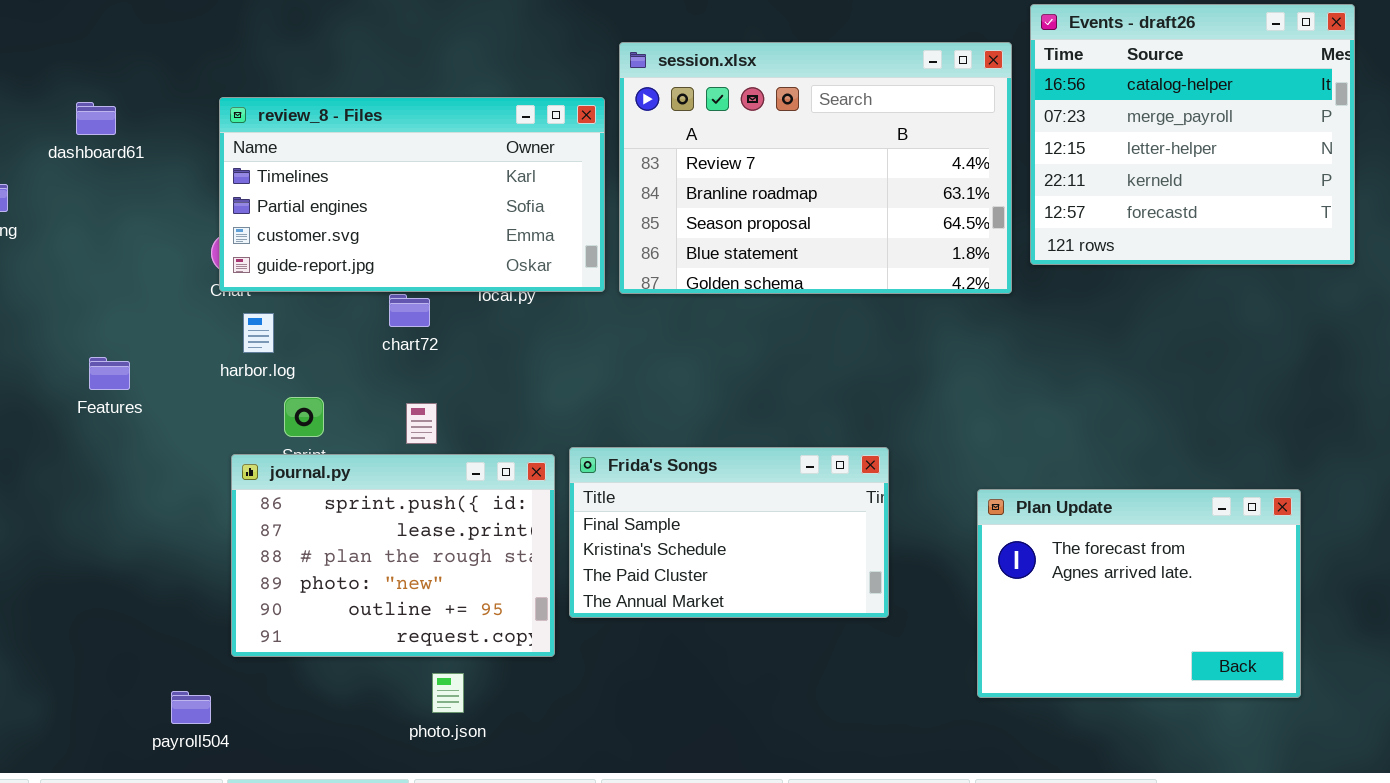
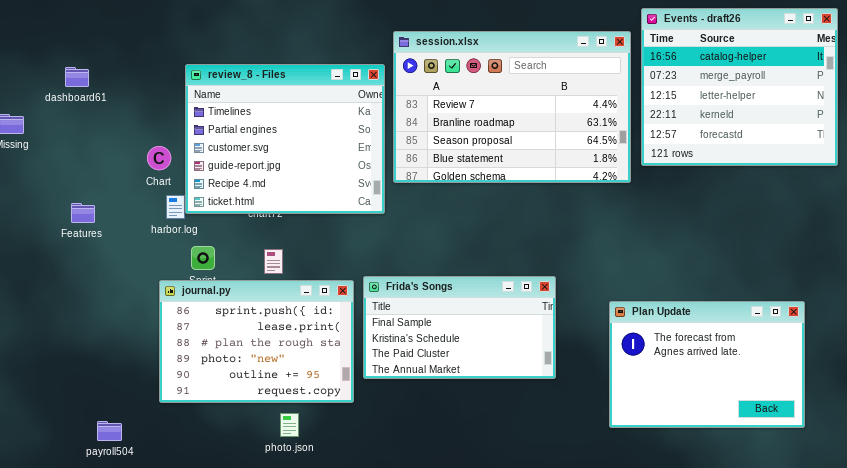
review_8 - Files: [219,97,605,292] -> [185,64,385,214], resized
Features: [89,357,130,390] -> [71,203,95,223], moved
payroll504: [171,691,211,724] -> [97,421,122,441], moved

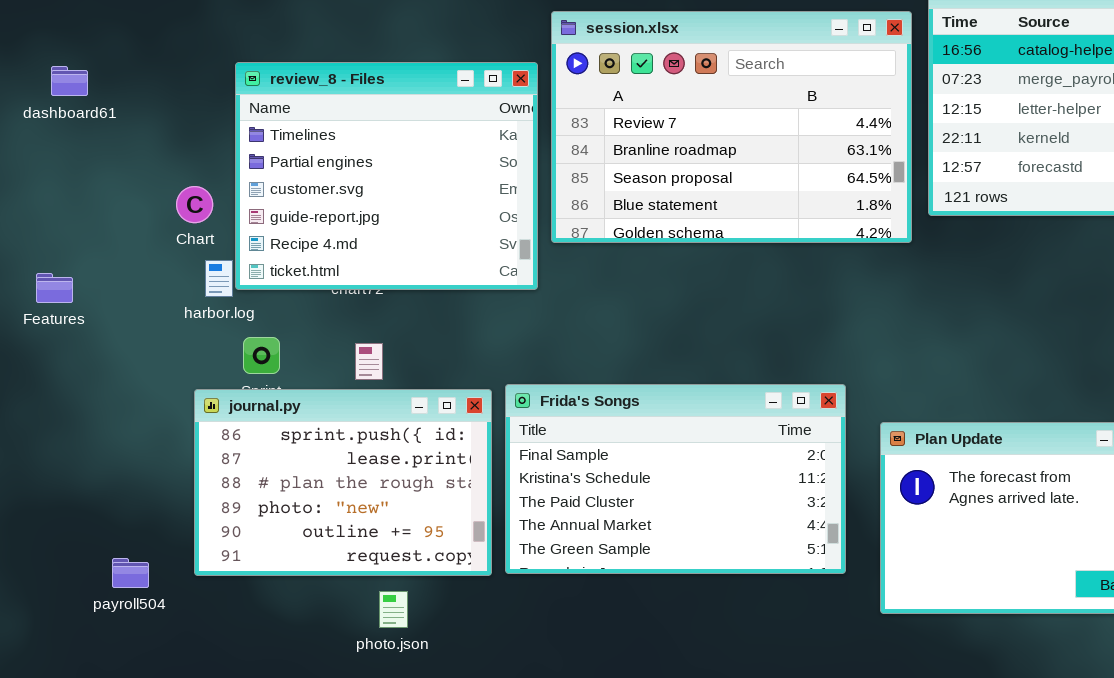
Features: [71,203,95,223] -> [36,273,73,303], moved
Frida's Songs: [363,276,556,379] -> [505,384,846,574], resized
payroll504: [97,421,122,441] -> [112,558,149,588], moved

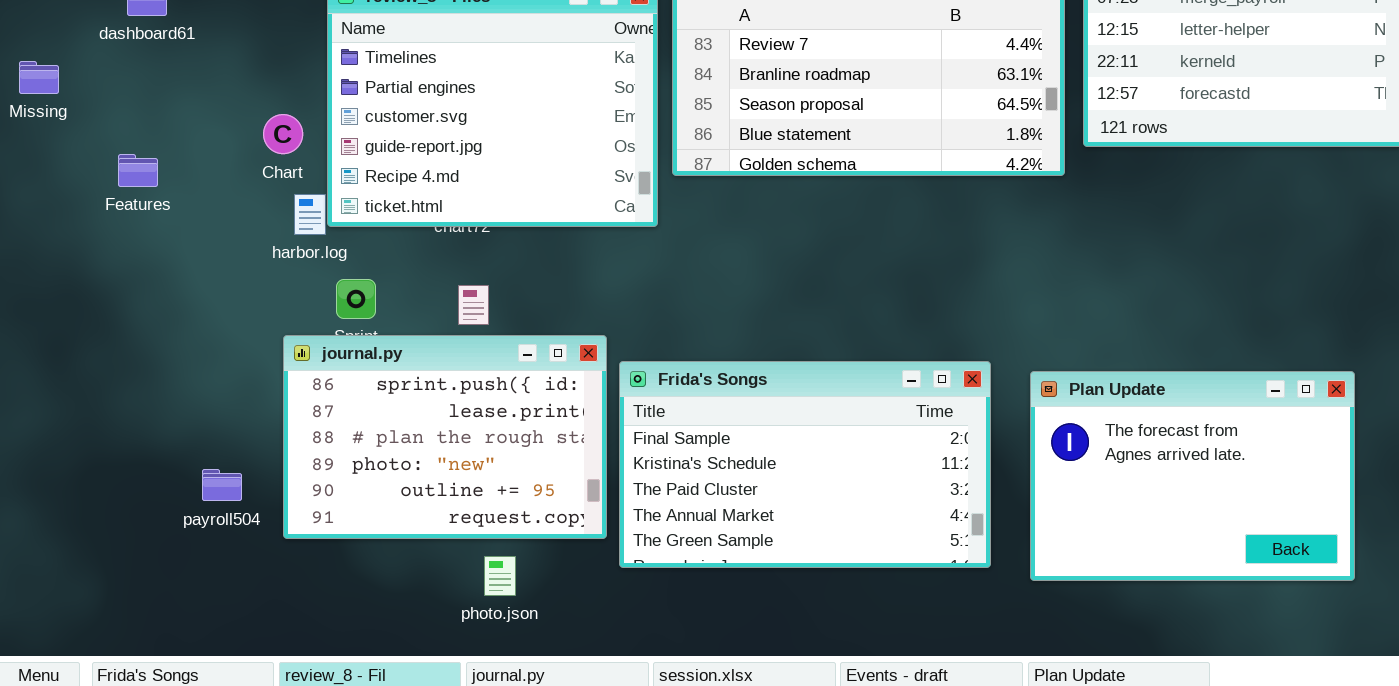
Features: [36,273,73,303] -> [118,154,158,187], moved
Frida's Songs: [505,384,846,574] -> [619,361,991,568], moved
payroll504: [112,558,149,588] -> [202,469,242,501], moved

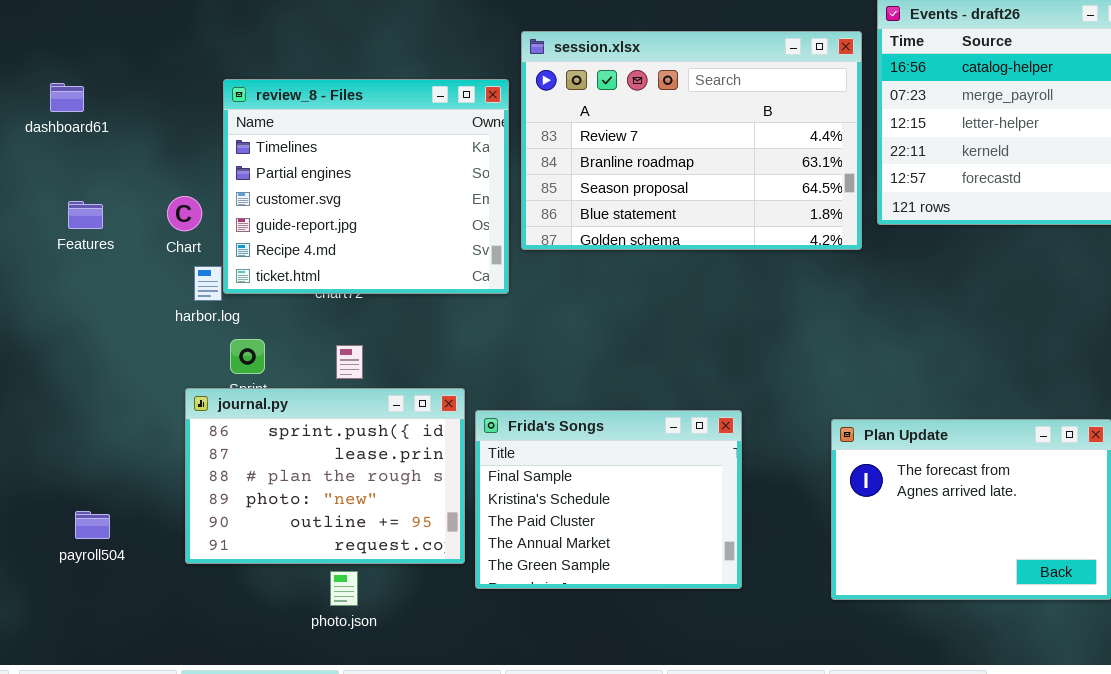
Features: [118,154,158,187] -> [68,201,103,229], moved
Frida's Songs: [619,361,991,568] -> [475,410,742,589], resized
payroll504: [202,469,242,501] -> [75,511,110,539], moved
photo.json: [484,556,516,596] -> [330,571,358,606], moved

